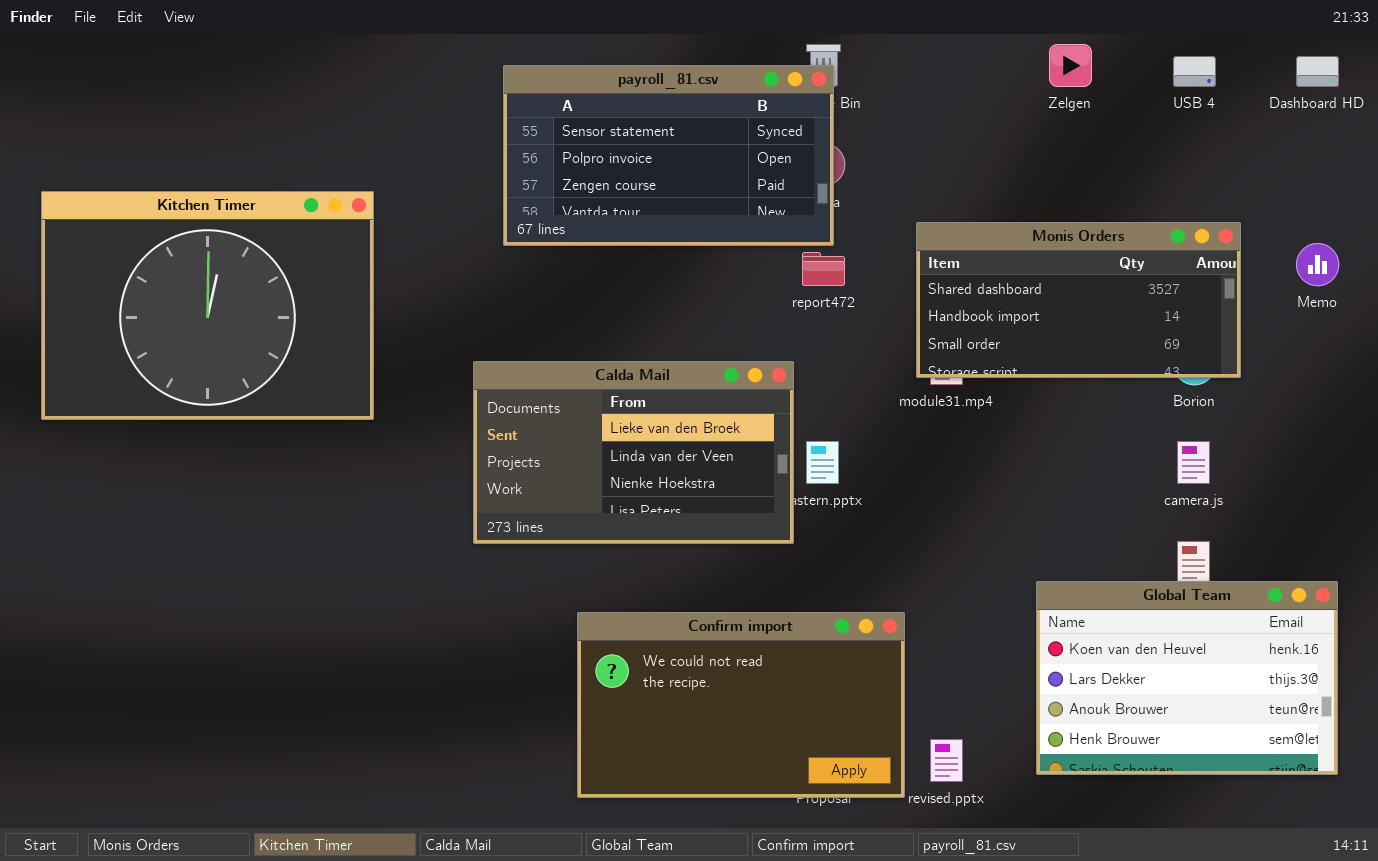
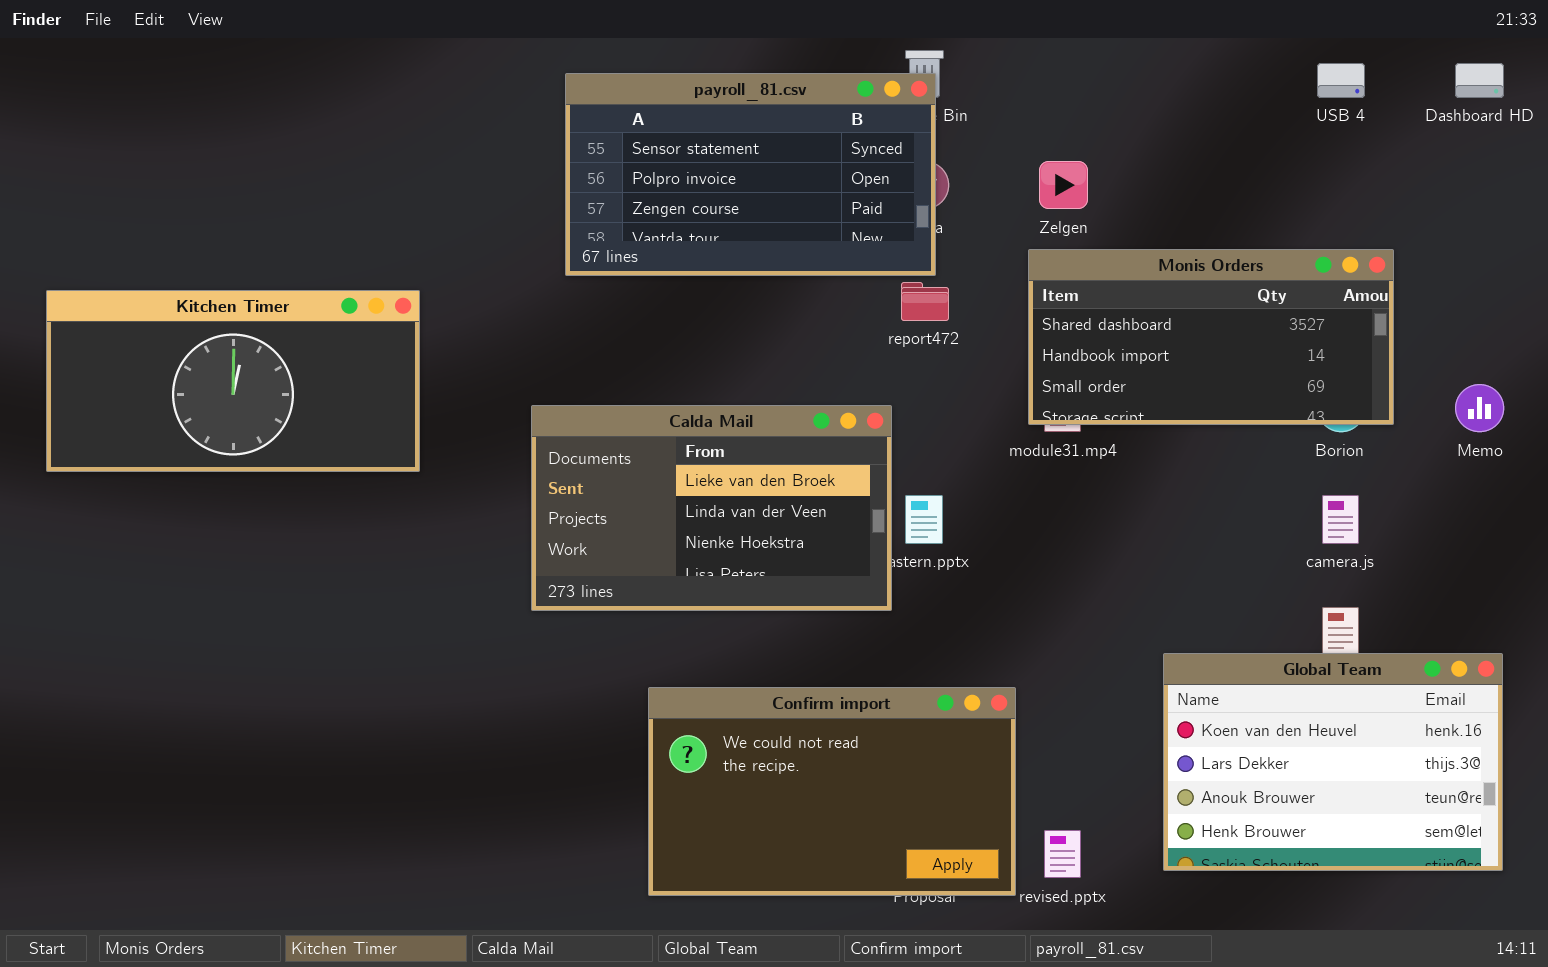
Zelgen: [1049,44,1092,87] -> [1039,161,1088,209], moved
Kitchen Timer: [41,191,374,420] -> [46,290,420,472], resized
Memo: [1296,243,1339,286] -> [1455,384,1504,432], moved

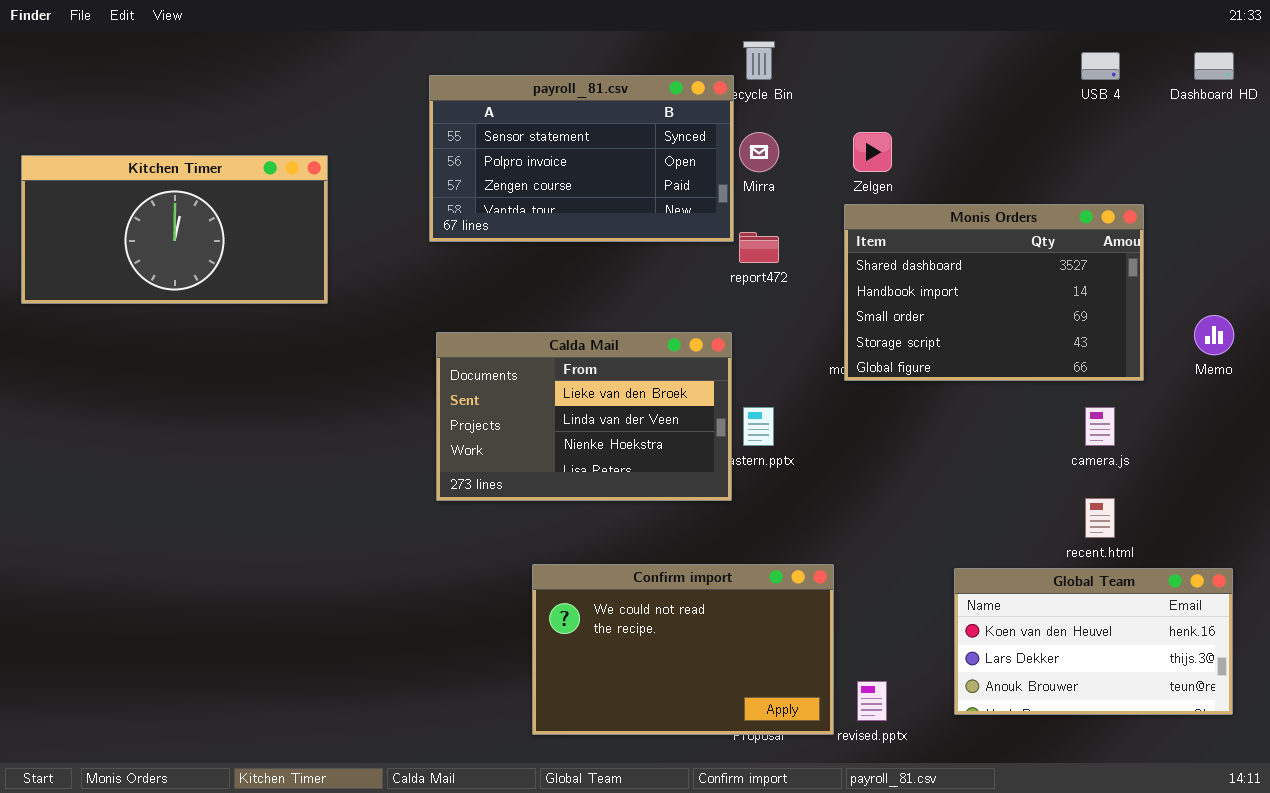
payroll_81.csv: [565,73,936,276] -> [429,75,734,242], moved
Monis Orders: [1028,249,1394,425] -> [844,204,1144,381], resized
Kitchen Timer: [46,290,420,472] -> [21,155,328,304], moved
Global Team: [1163,653,1503,871] -> [954,568,1233,715], resized

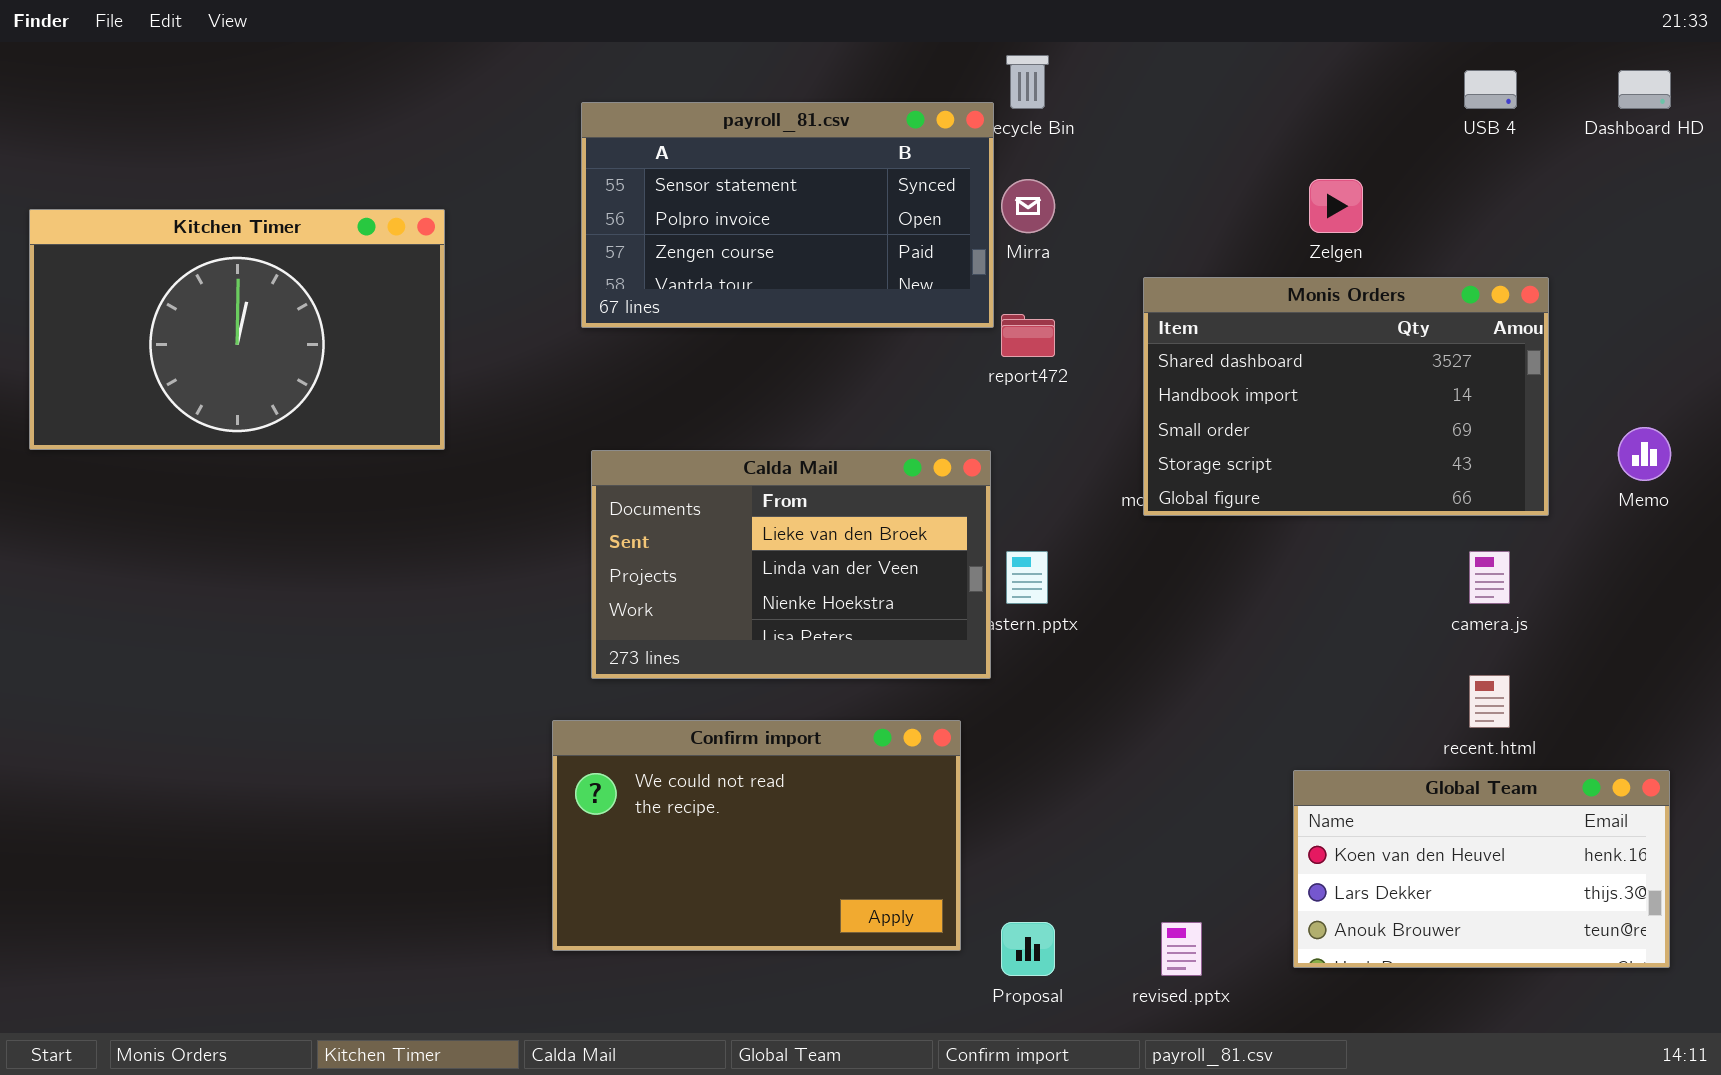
Zelgen: [853,132,892,172] -> [1309,179,1363,233], moved
Kitchen Timer: [21,155,328,304] -> [29,209,445,450], resized
Confirm import: [532,564,834,735] -> [552,720,961,951], moved

